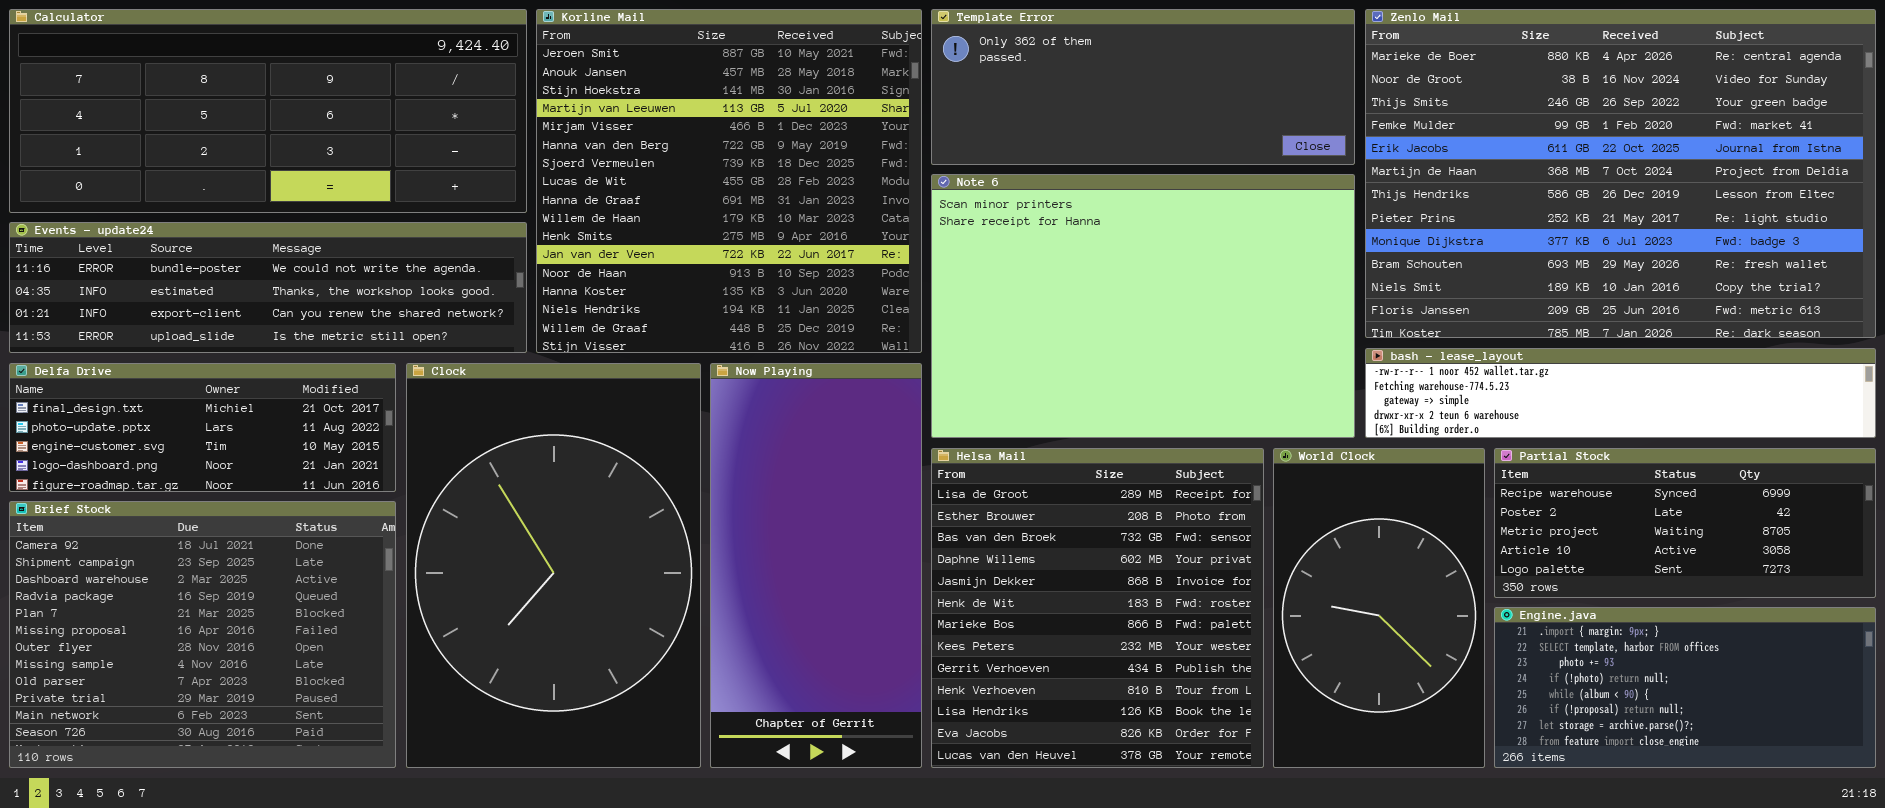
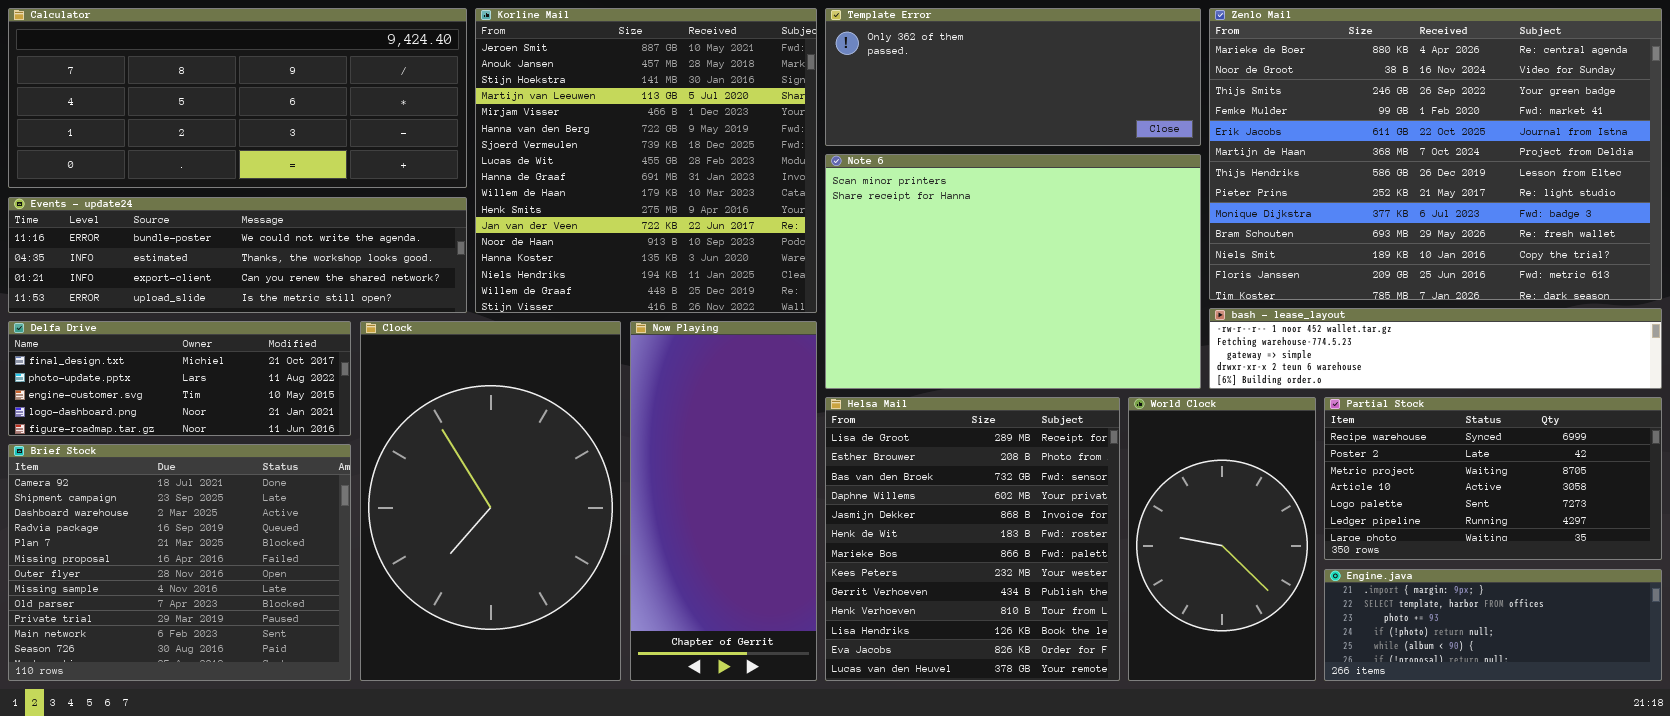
Partial Stock: [1494,448,1876,598] -> [1324,397,1662,560], resized
Engine.java: [1494,607,1876,768] -> [1324,569,1662,681], resized

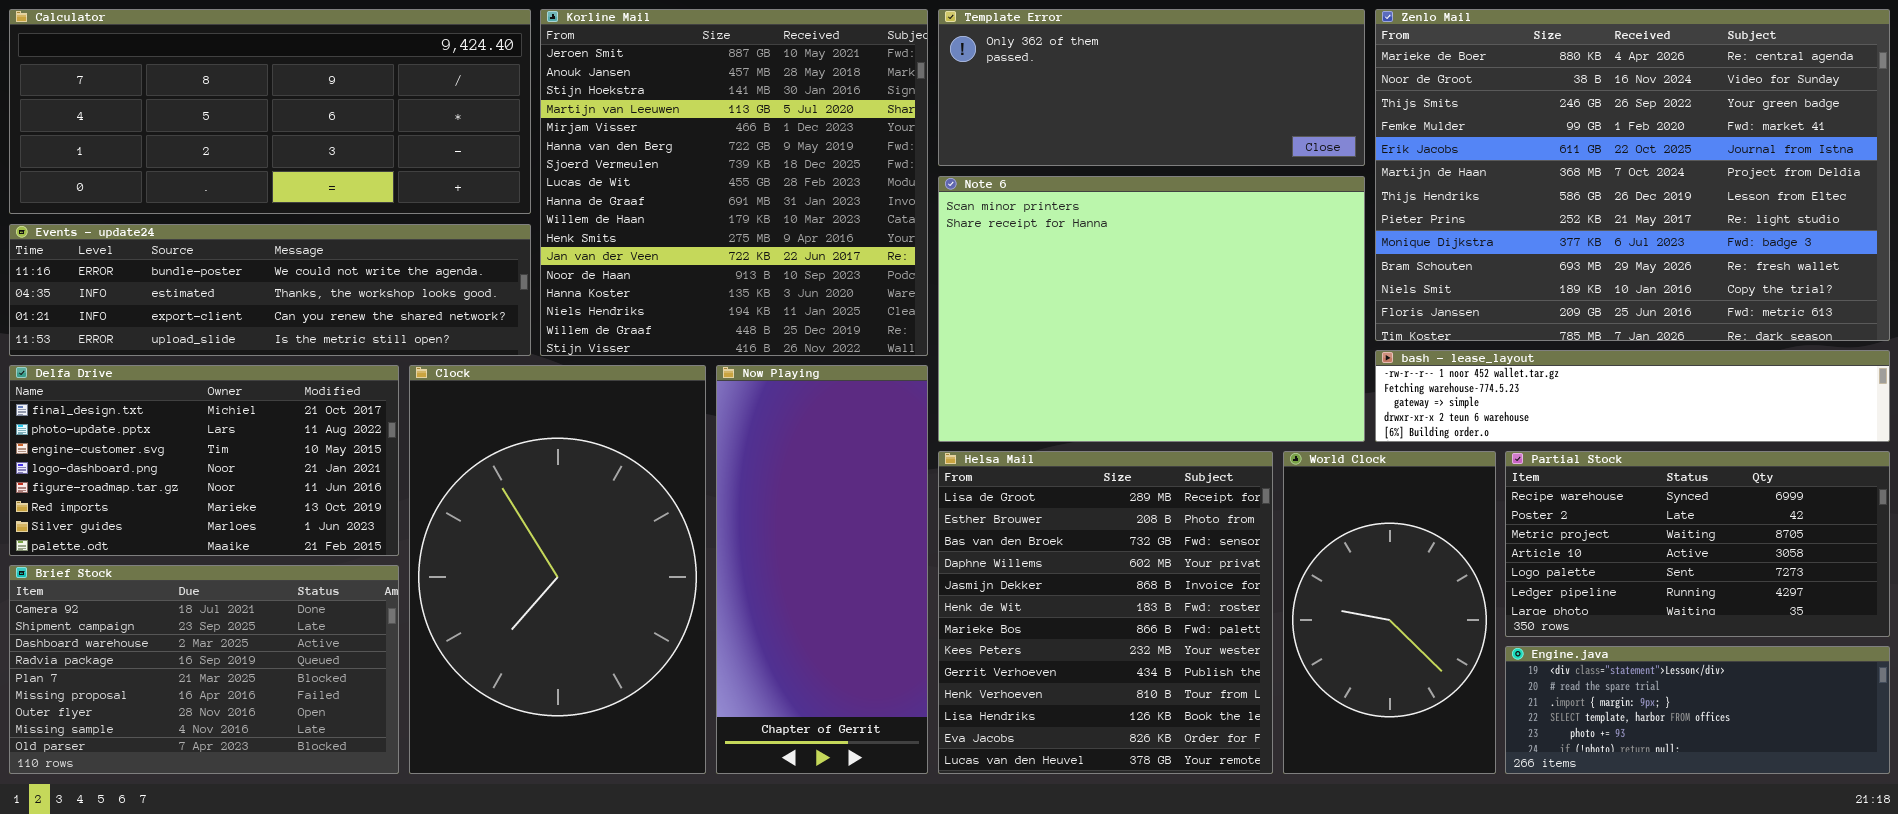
Delfa Drive: [8,321,351,436] -> [9,365,399,556], resized
Brief Stock: [8,444,351,681] -> [9,565,399,774], resized
Engine.java: [1324,569,1662,681] -> [1505,646,1890,774], scrolled up 2 rows

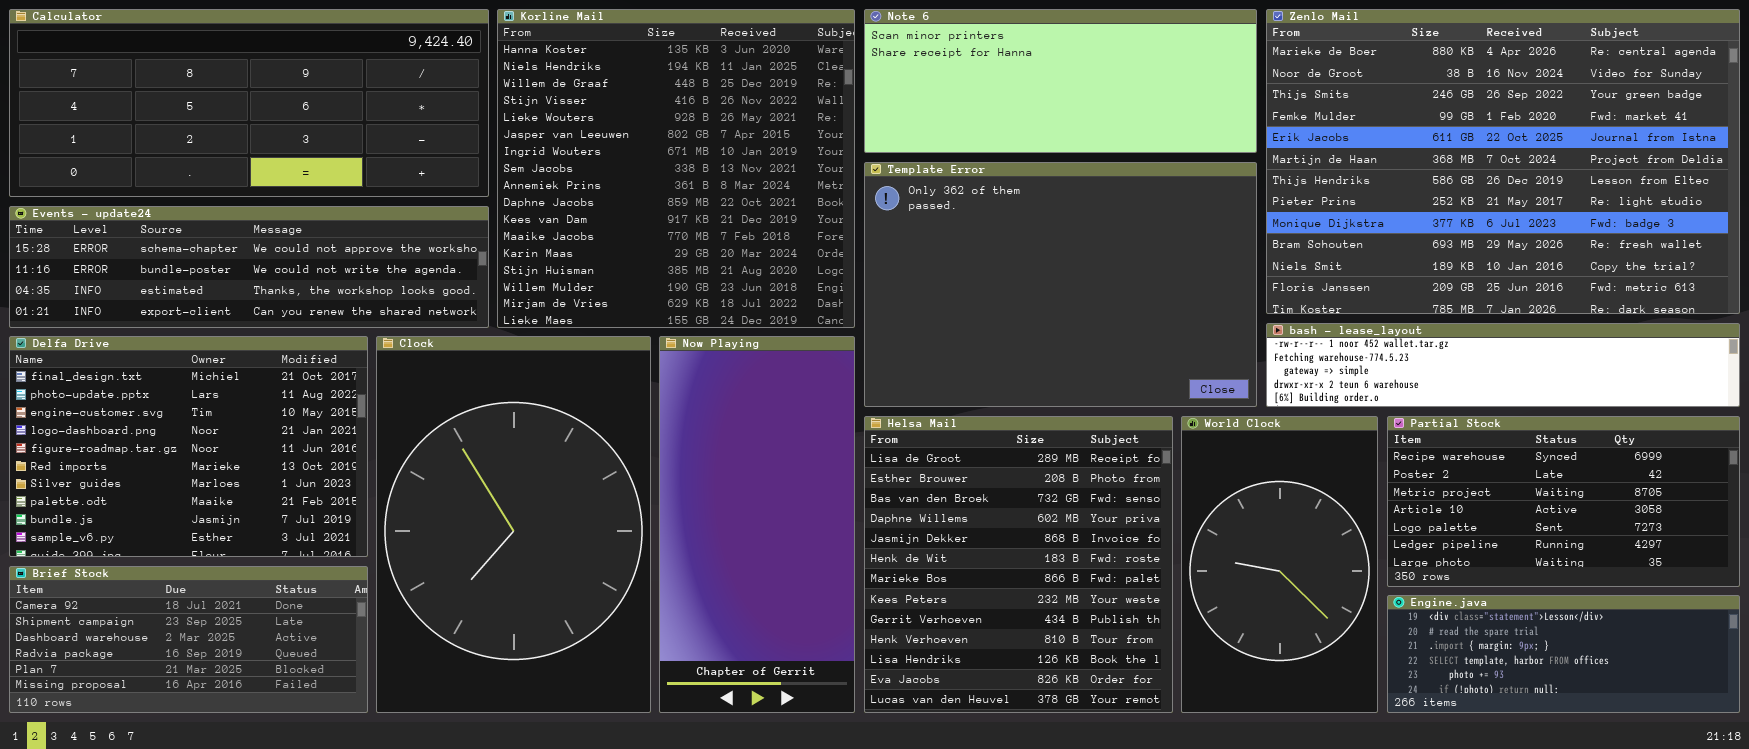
Korline Mail: [540,9,928,356] -> [497,9,855,328], scrolled down 13 rows
Template Error: [938,9,1365,166] -> [864,162,1257,407], moved, resized
Note 6: [938,176,1365,442] -> [864,9,1257,153], moved, resized
Events - update24: [9,224,531,356] -> [9,206,489,328], scrolled up 1 row
Delfa Drive: [9,365,399,556] -> [9,336,368,557], resized
Brief Stock: [9,565,399,774] -> [9,566,368,713], resized

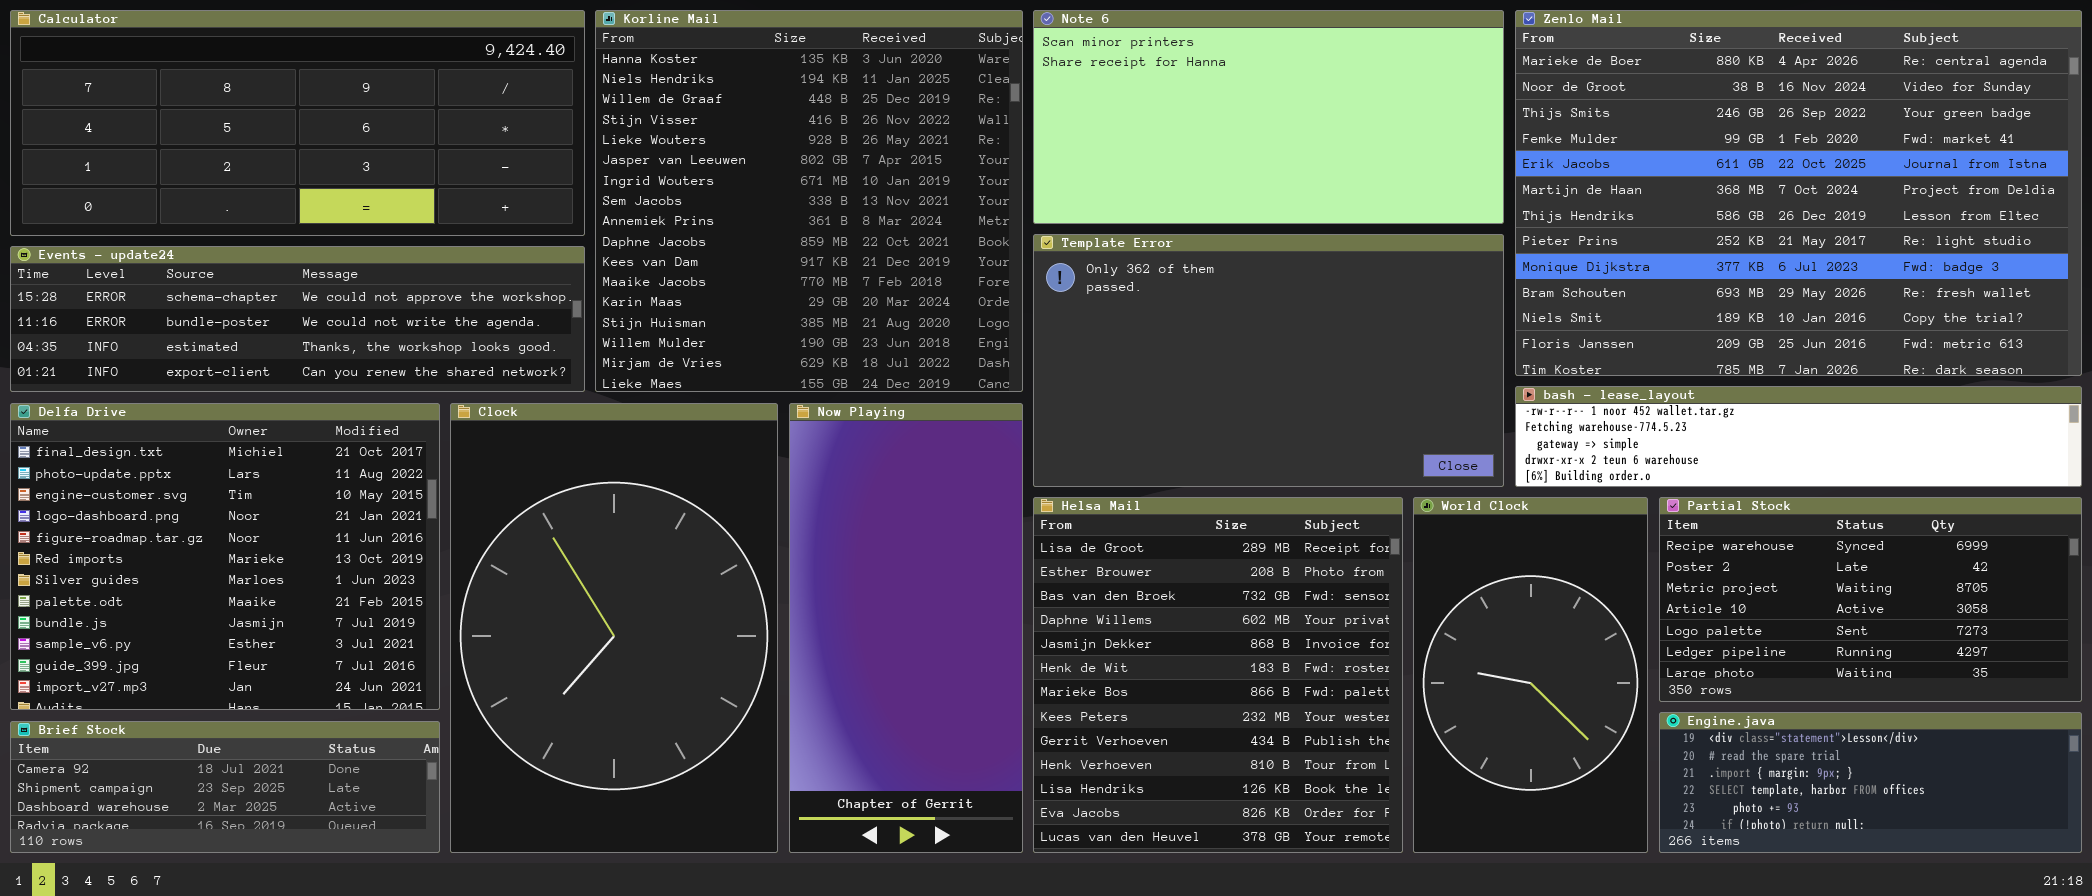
Note 6: [864,9,1257,153] -> [1033,10,1504,224], resized
Template Error: [864,162,1257,407] -> [1033,234,1504,487], resized
Delfa Drive: [9,336,368,557] -> [10,403,440,710], resized
Brief Stock: [9,566,368,713] -> [10,721,440,853], resized

